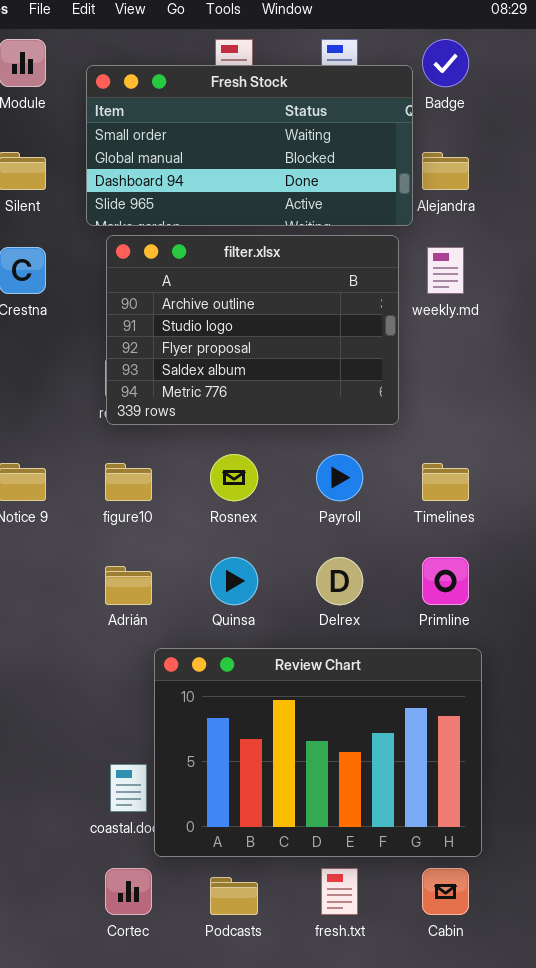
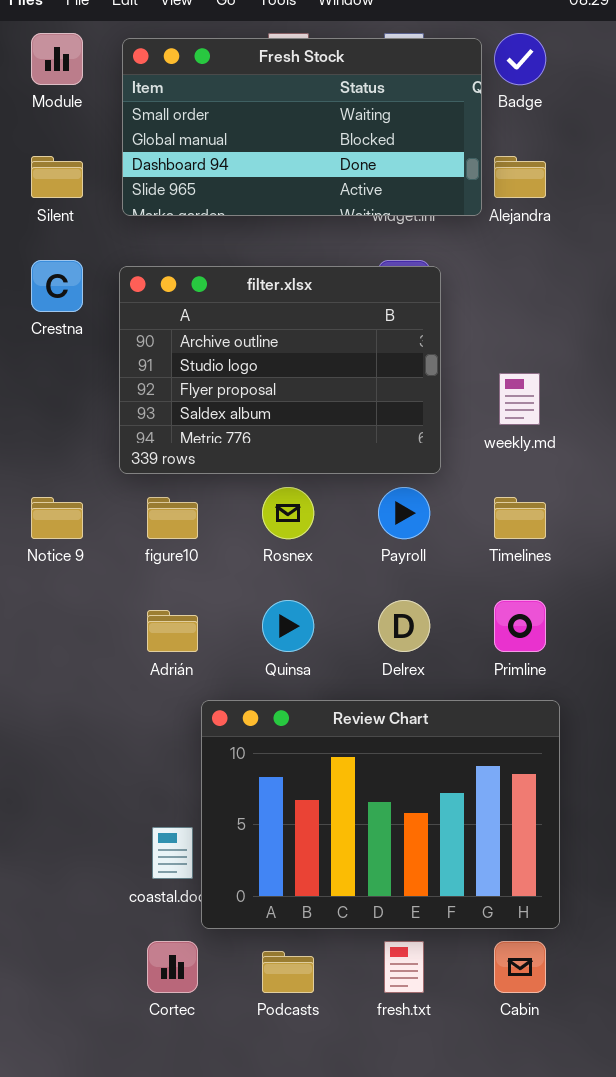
Fresh Stock: [86,65,413,226] -> [122,38,482,216], moved
filter.xlsx: [106,235,399,425] -> [119,266,441,474], moved
weekly.md: [427,247,464,294] -> [499,373,540,425], moved

